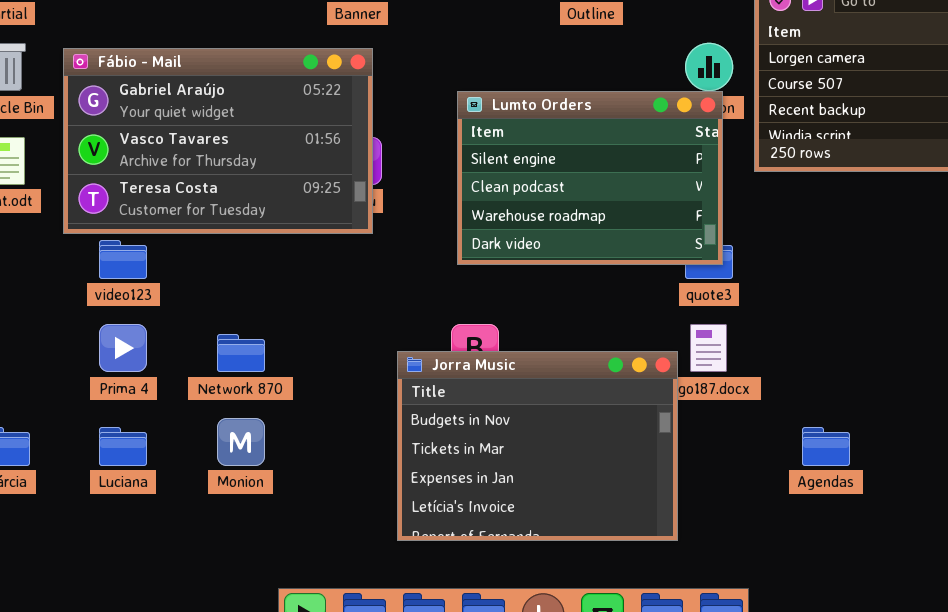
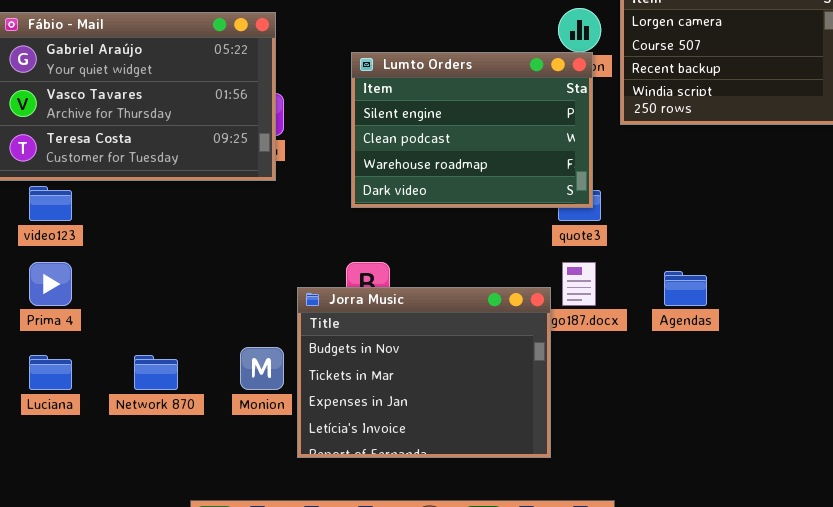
Network 870: [217,334,265,372] -> [134,355,178,390], moved
Monion: [217,418,265,466] -> [240,347,284,390], moved
Agendas: [802,427,850,466] -> [664,271,707,306], moved

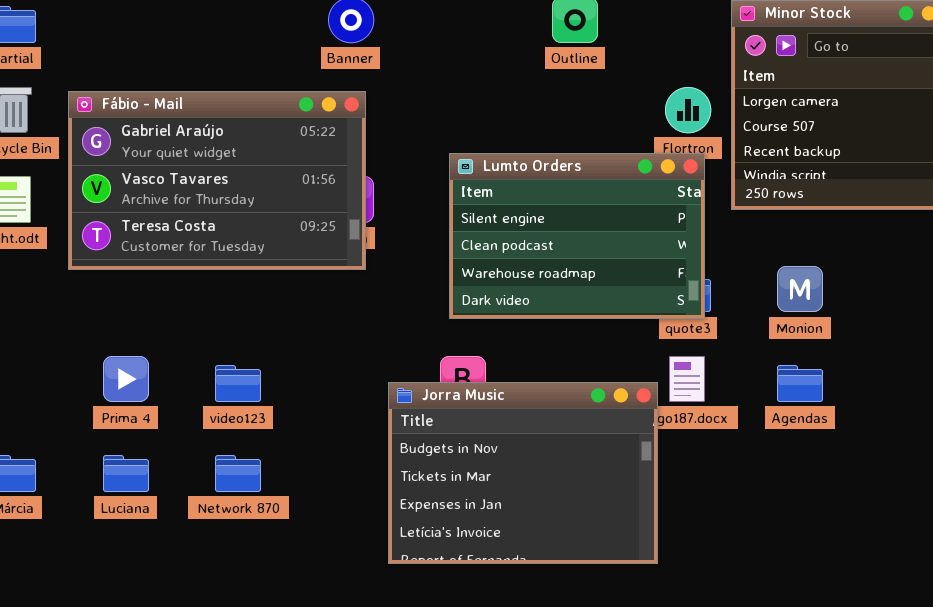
Lumto Orders: [351,52,593,208] -> [449,153,705,319], moved
video123: [29,186,72,221] -> [215,365,261,402], moved
Monion: [240,347,284,390] -> [777,266,823,312], moved

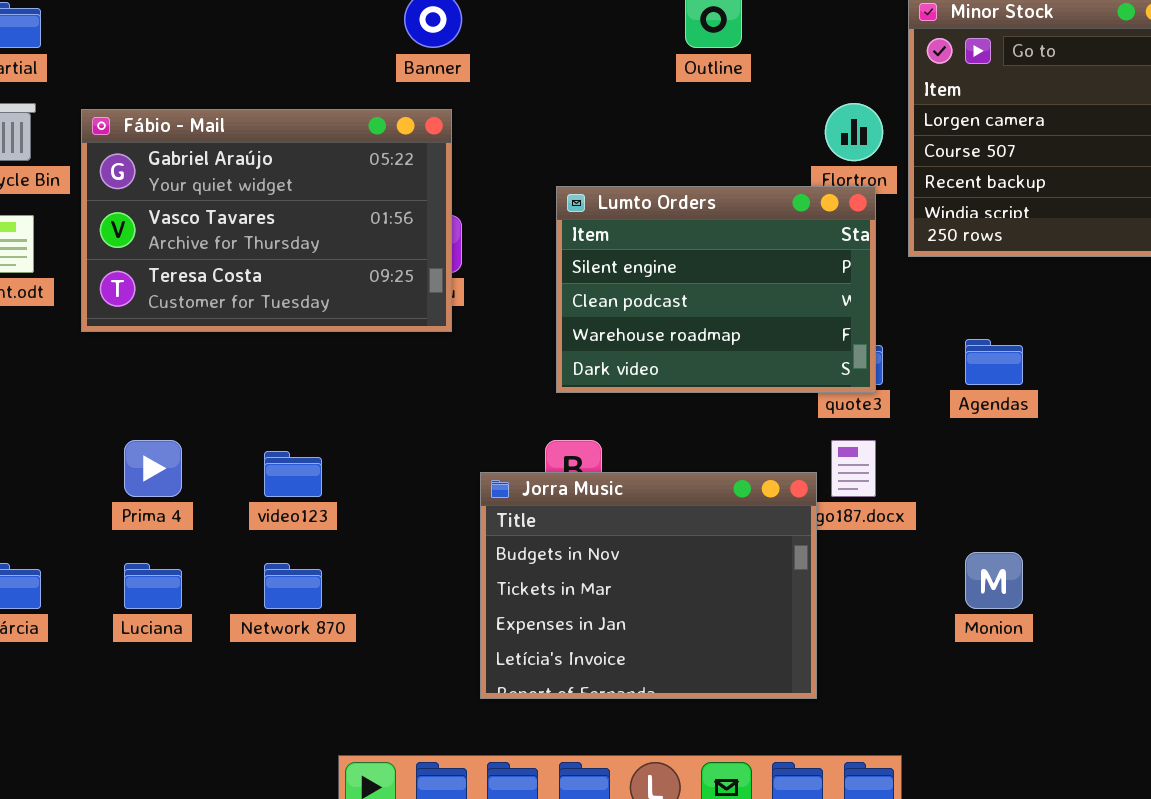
Monion: [777,266,823,312] -> [965,552,1023,609], moved
Agendas: [777,365,823,402] -> [965,339,1023,385], moved

